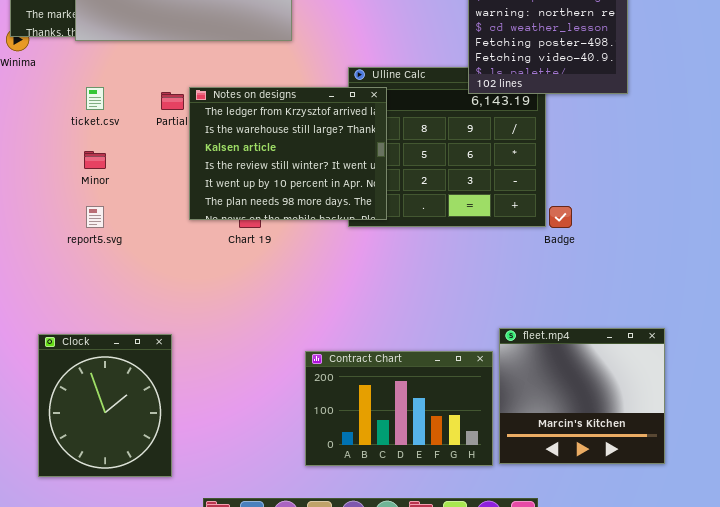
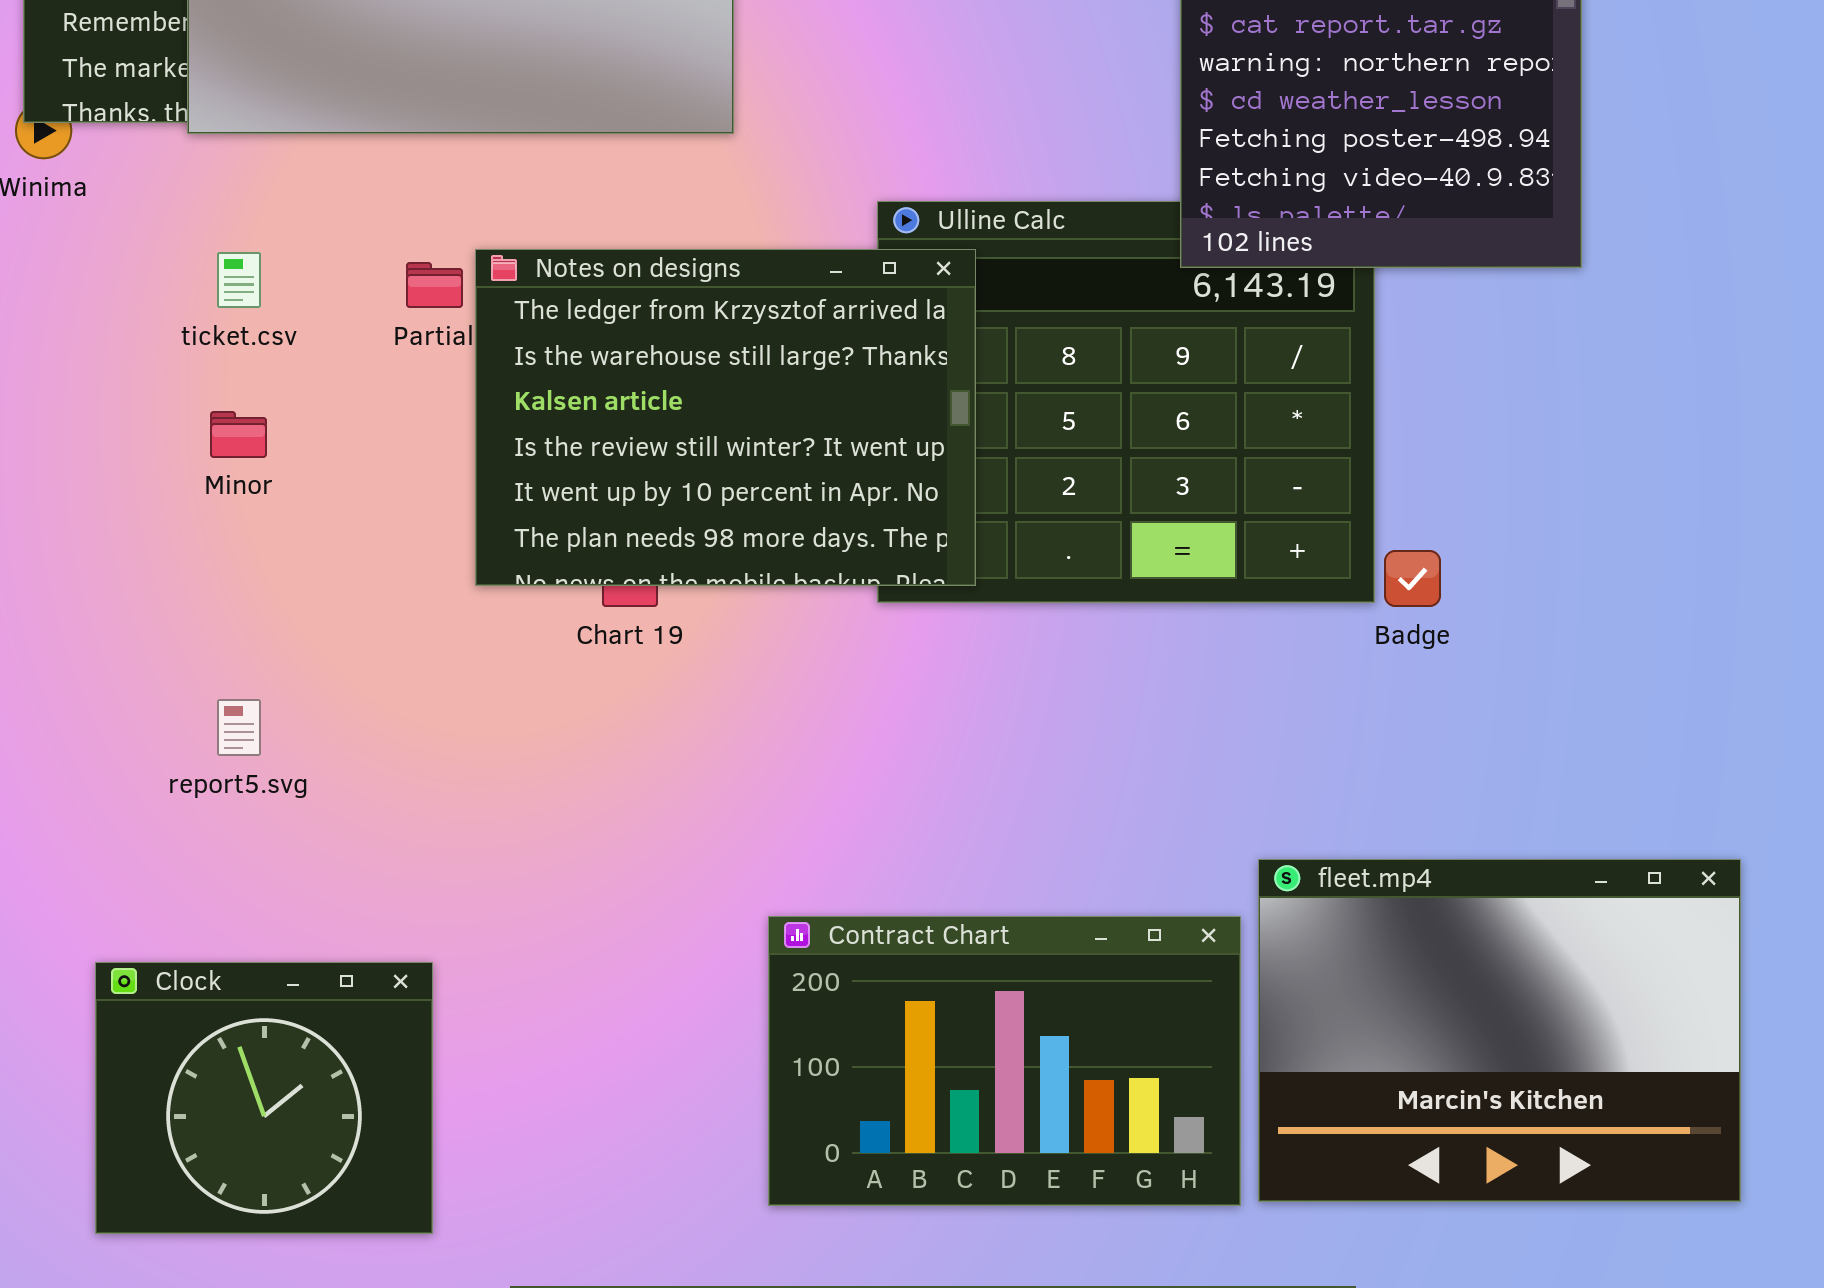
report5.svg: [86,206,104,228] -> [217,699,261,756], moved
fleet.mp4: [499,328,665,464] -> [1258,859,1741,1202], resized
Clock: [38,334,172,477] -> [95,962,433,1234], resized

